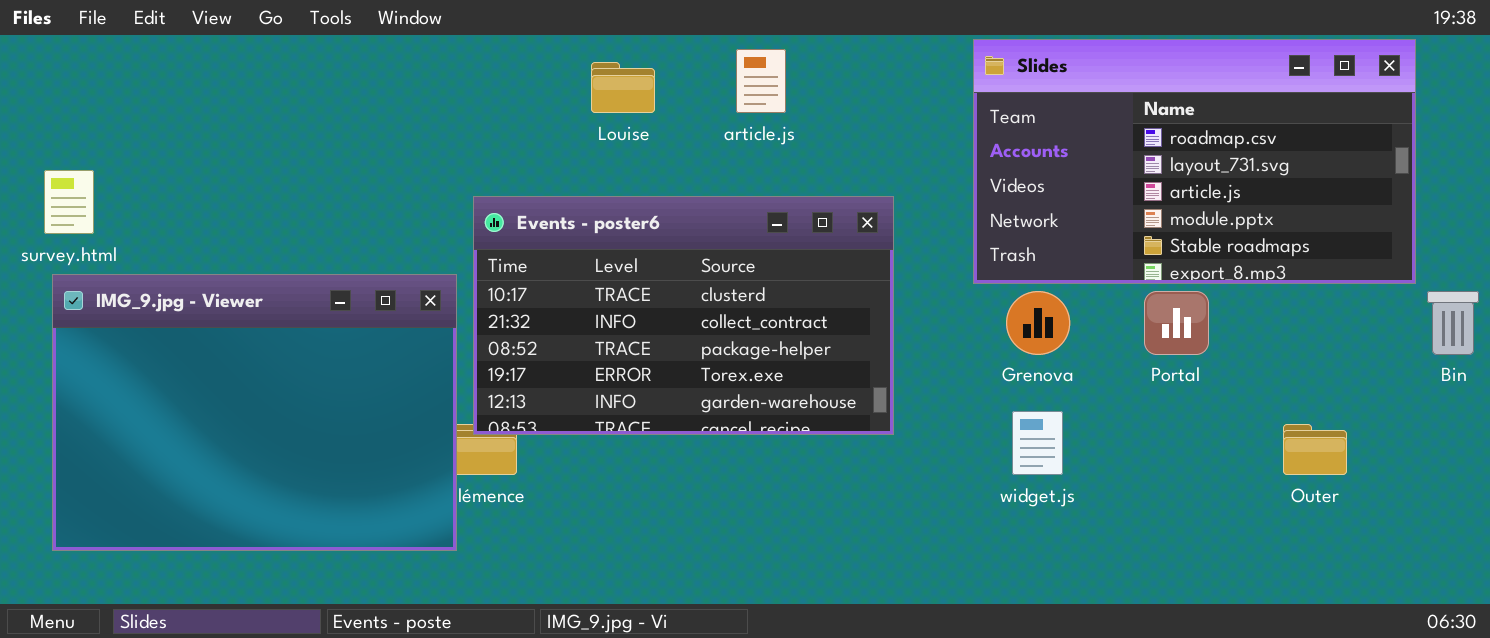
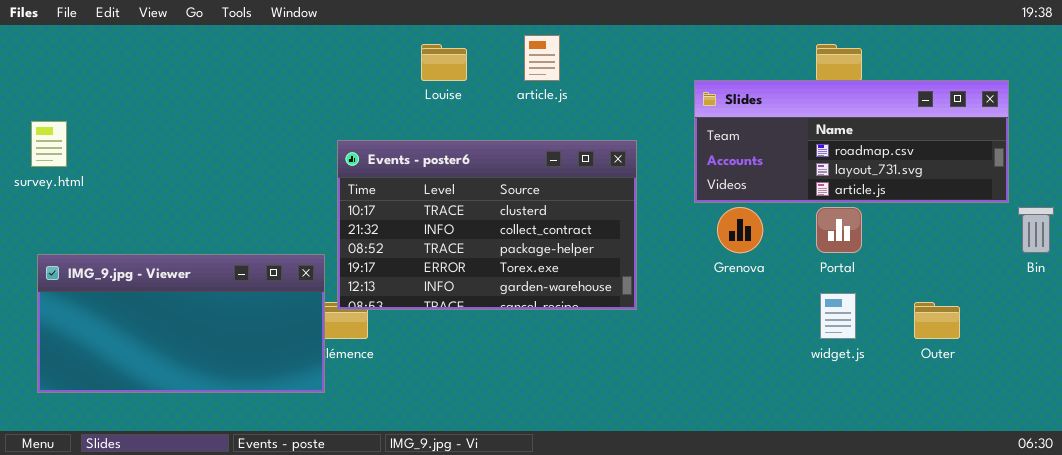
Slides: [973,39,1416,284] -> [694,80,1009,203], resized
IMG_9.jpg - Viewer: [52,274,457,551] -> [37,254,325,393], resized
widget.js: [1012,411,1063,475] -> [820,293,856,339], moved

